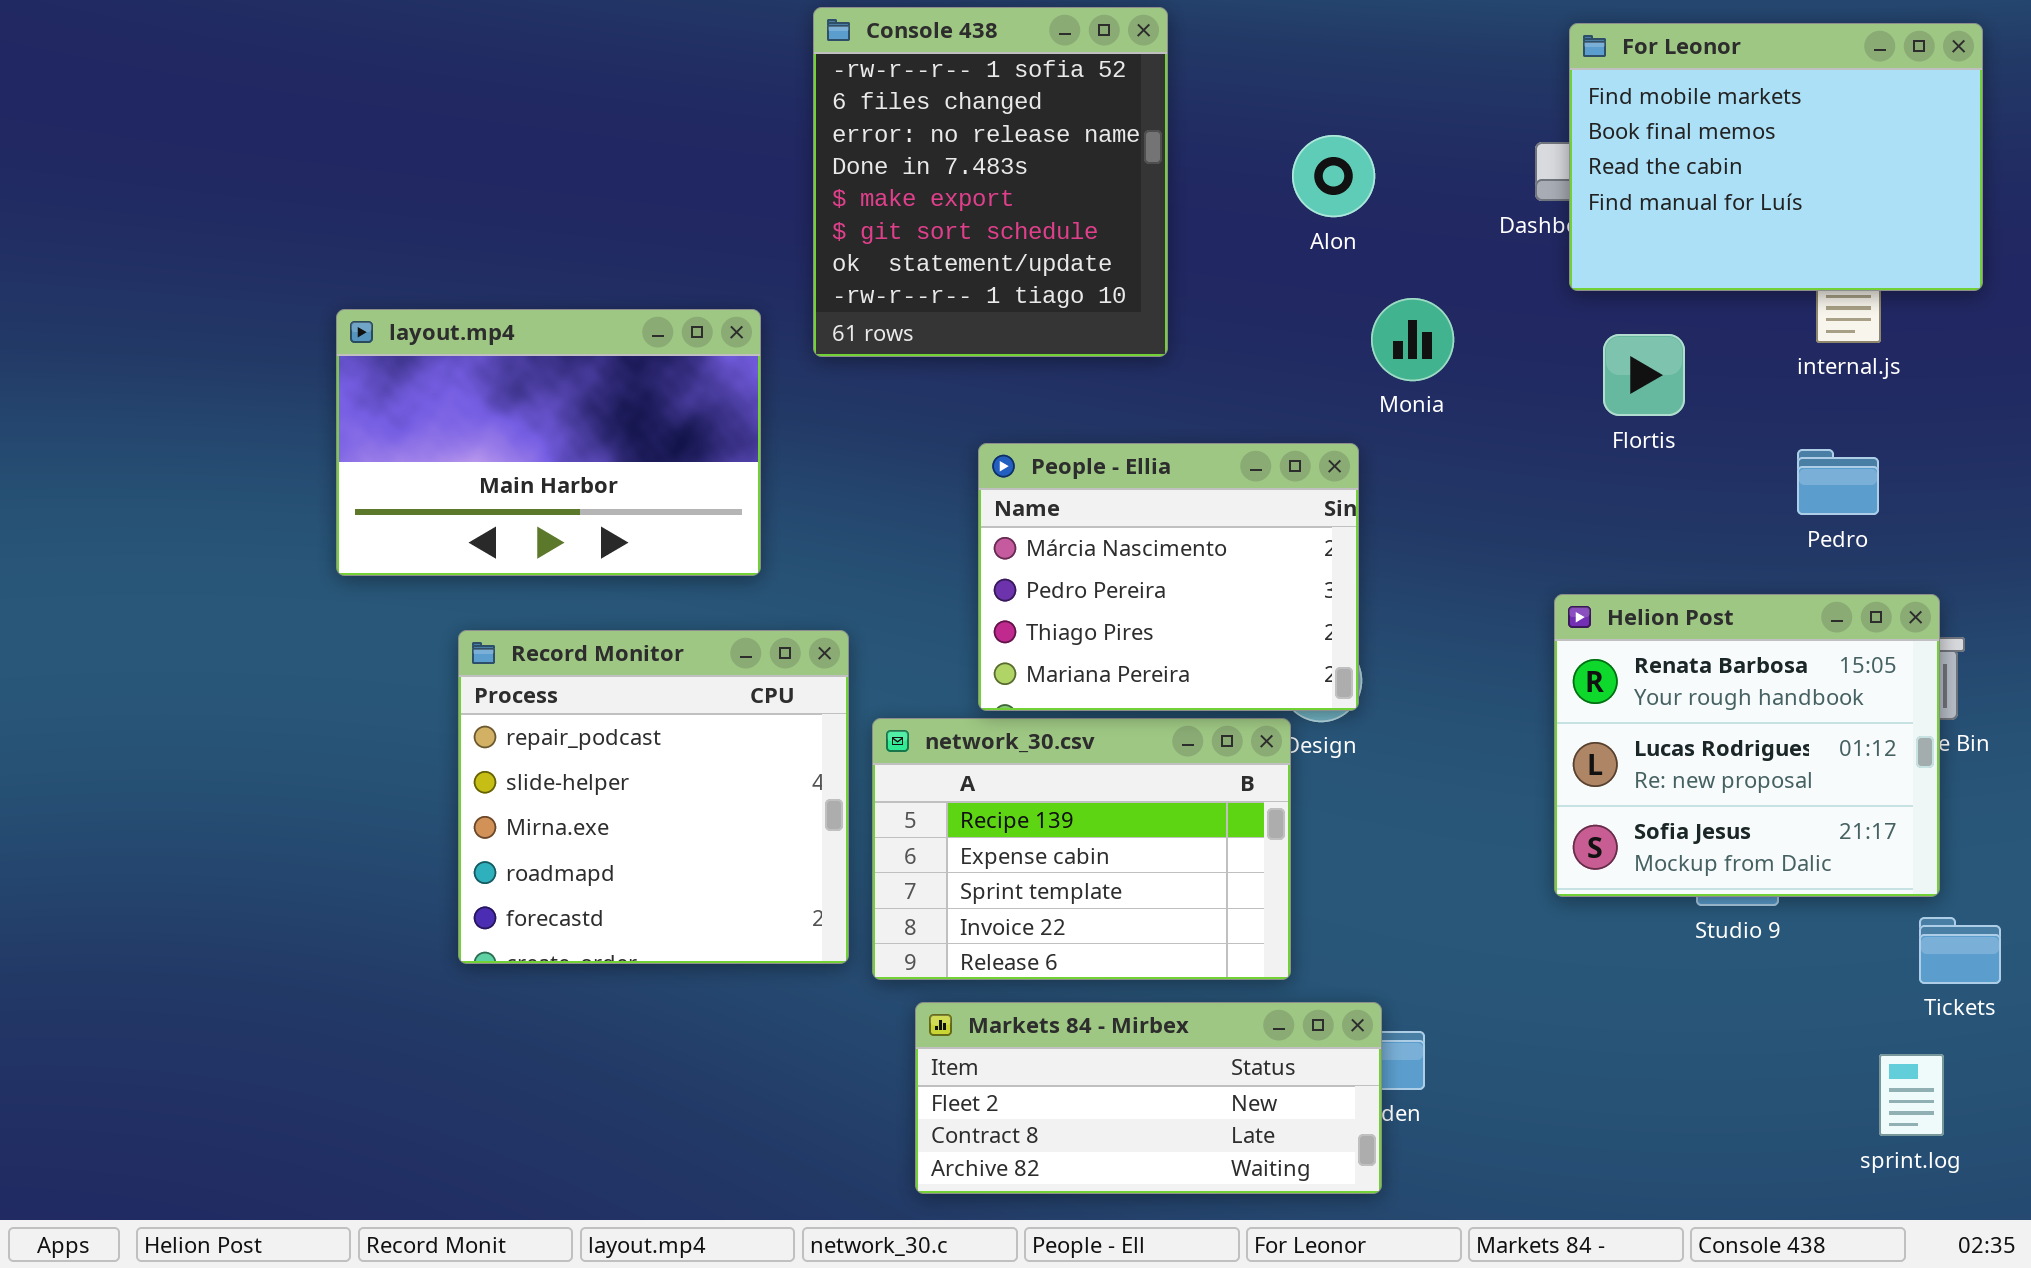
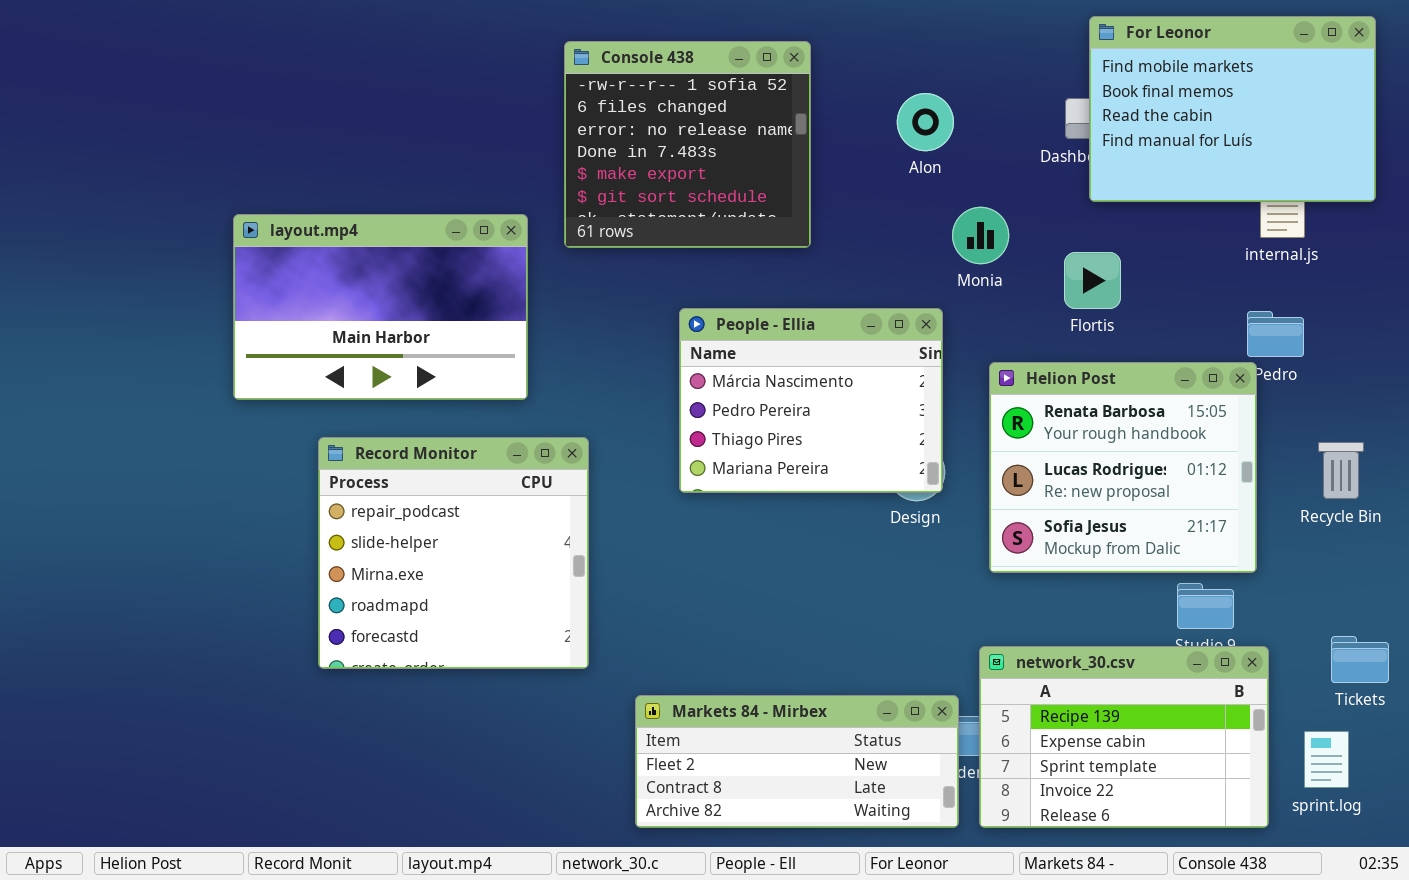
Console 438: [813,7,1168,357] -> [564,41,811,248], resized
Flortis: [1603,334,1685,416] -> [1064,252,1121,309], moved
Helion Post: [1554,594,1940,897] -> [989,362,1257,573], moved
network_30.csv: [872,718,1291,980] -> [979,646,1269,828], moved

